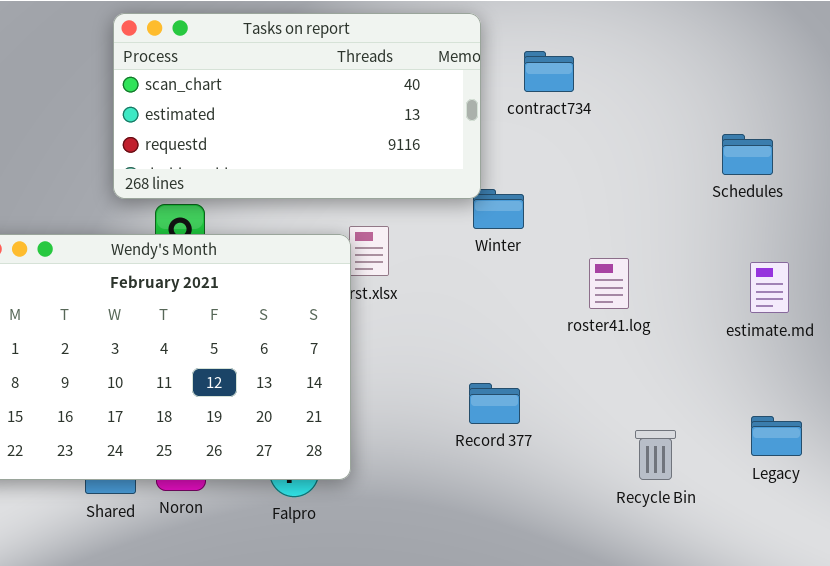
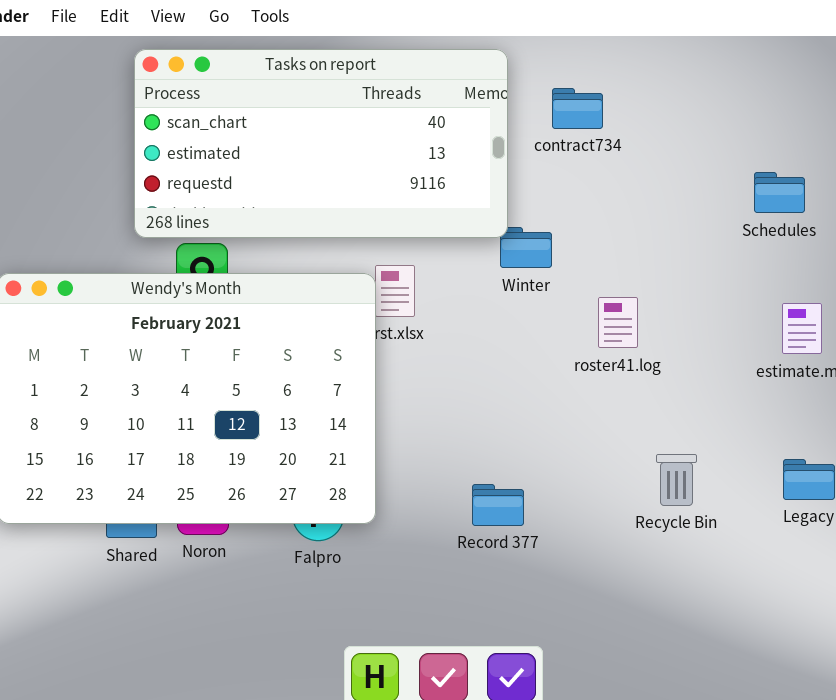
roster41.log: [589,258,629,309] -> [598,297,638,348], moved
Record 377: [469,383,520,424] -> [472,484,524,526], moved
Recycle Bin: [635,430,676,480] -> [656,454,697,506], moved

